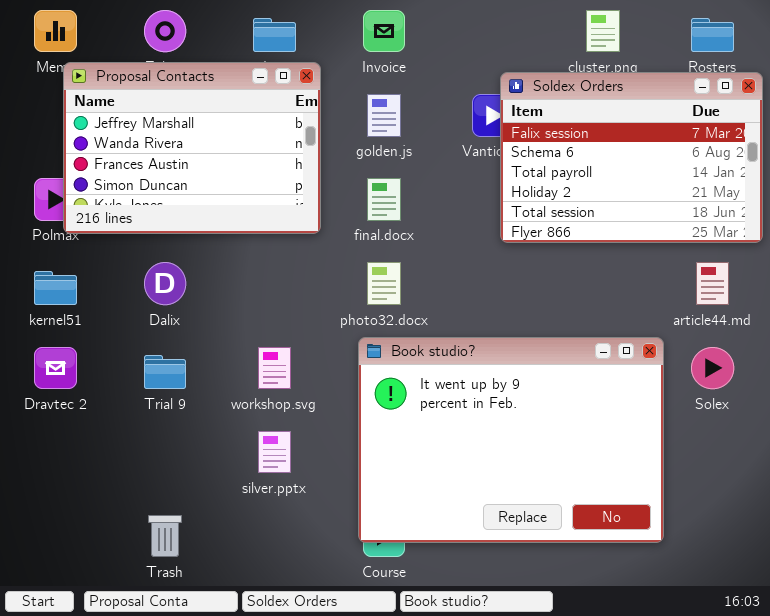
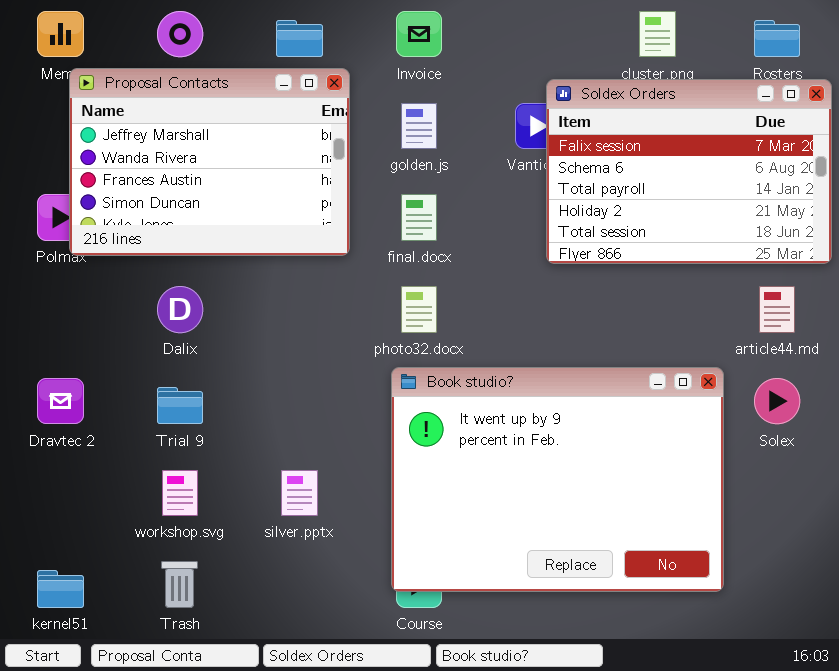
kernel51: [34,271,77,305] -> [37,570,84,608], moved
workshop.svg: [258,347,291,389] -> [162,470,198,516], moved

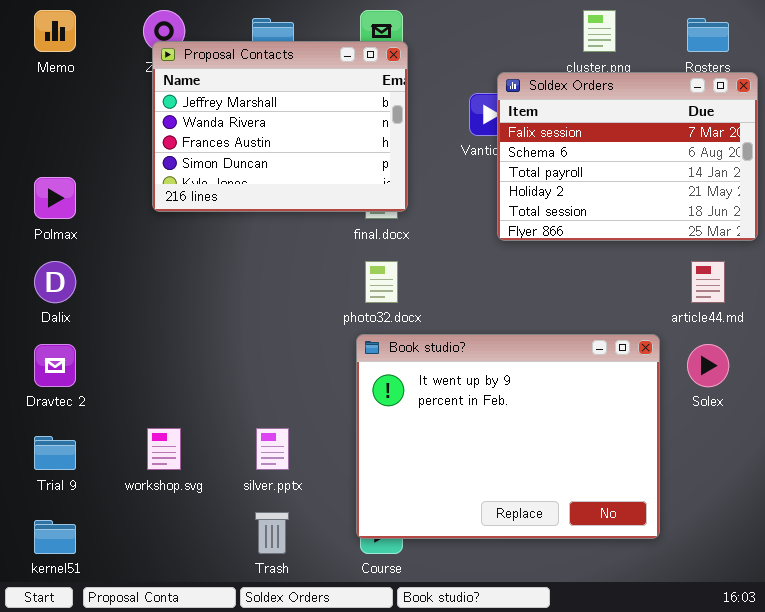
Proposal Contacts: [69,68,350,256] -> [152,41,408,212], moved
Dalix: [157,286,203,333] -> [34,261,76,303], moved
Trial 9: [157,387,203,424] -> [34,436,76,470], moved
Trash: [161,561,198,608] -> [255,512,289,554], moved

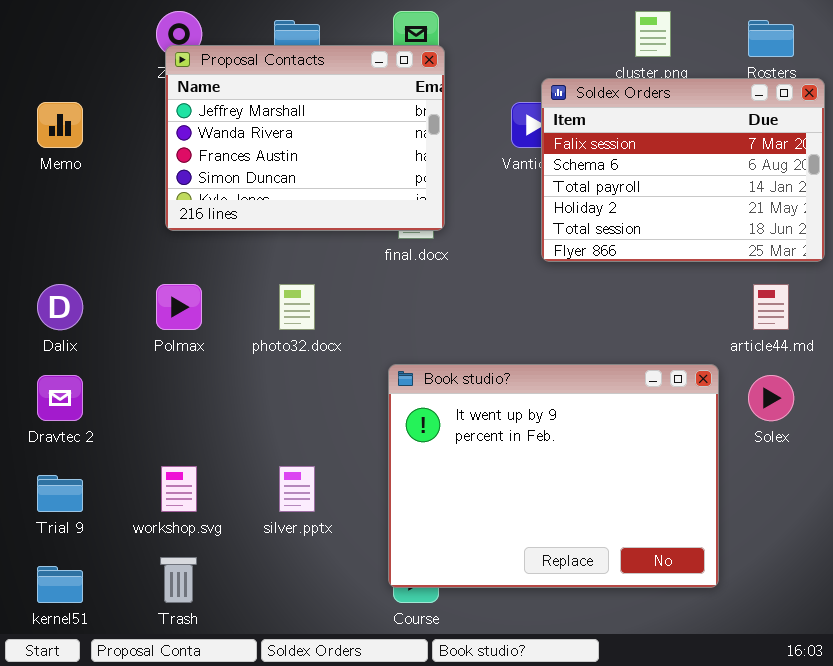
Memo: [34,10,76,52] -> [37,102,83,148], moved
Polmax: [34,177,76,219] -> [156,284,202,330], moved
photo32.docx: [365,261,398,303] -> [279,284,315,330], moved
Trash: [255,512,289,554] -> [160,557,197,603], moved

